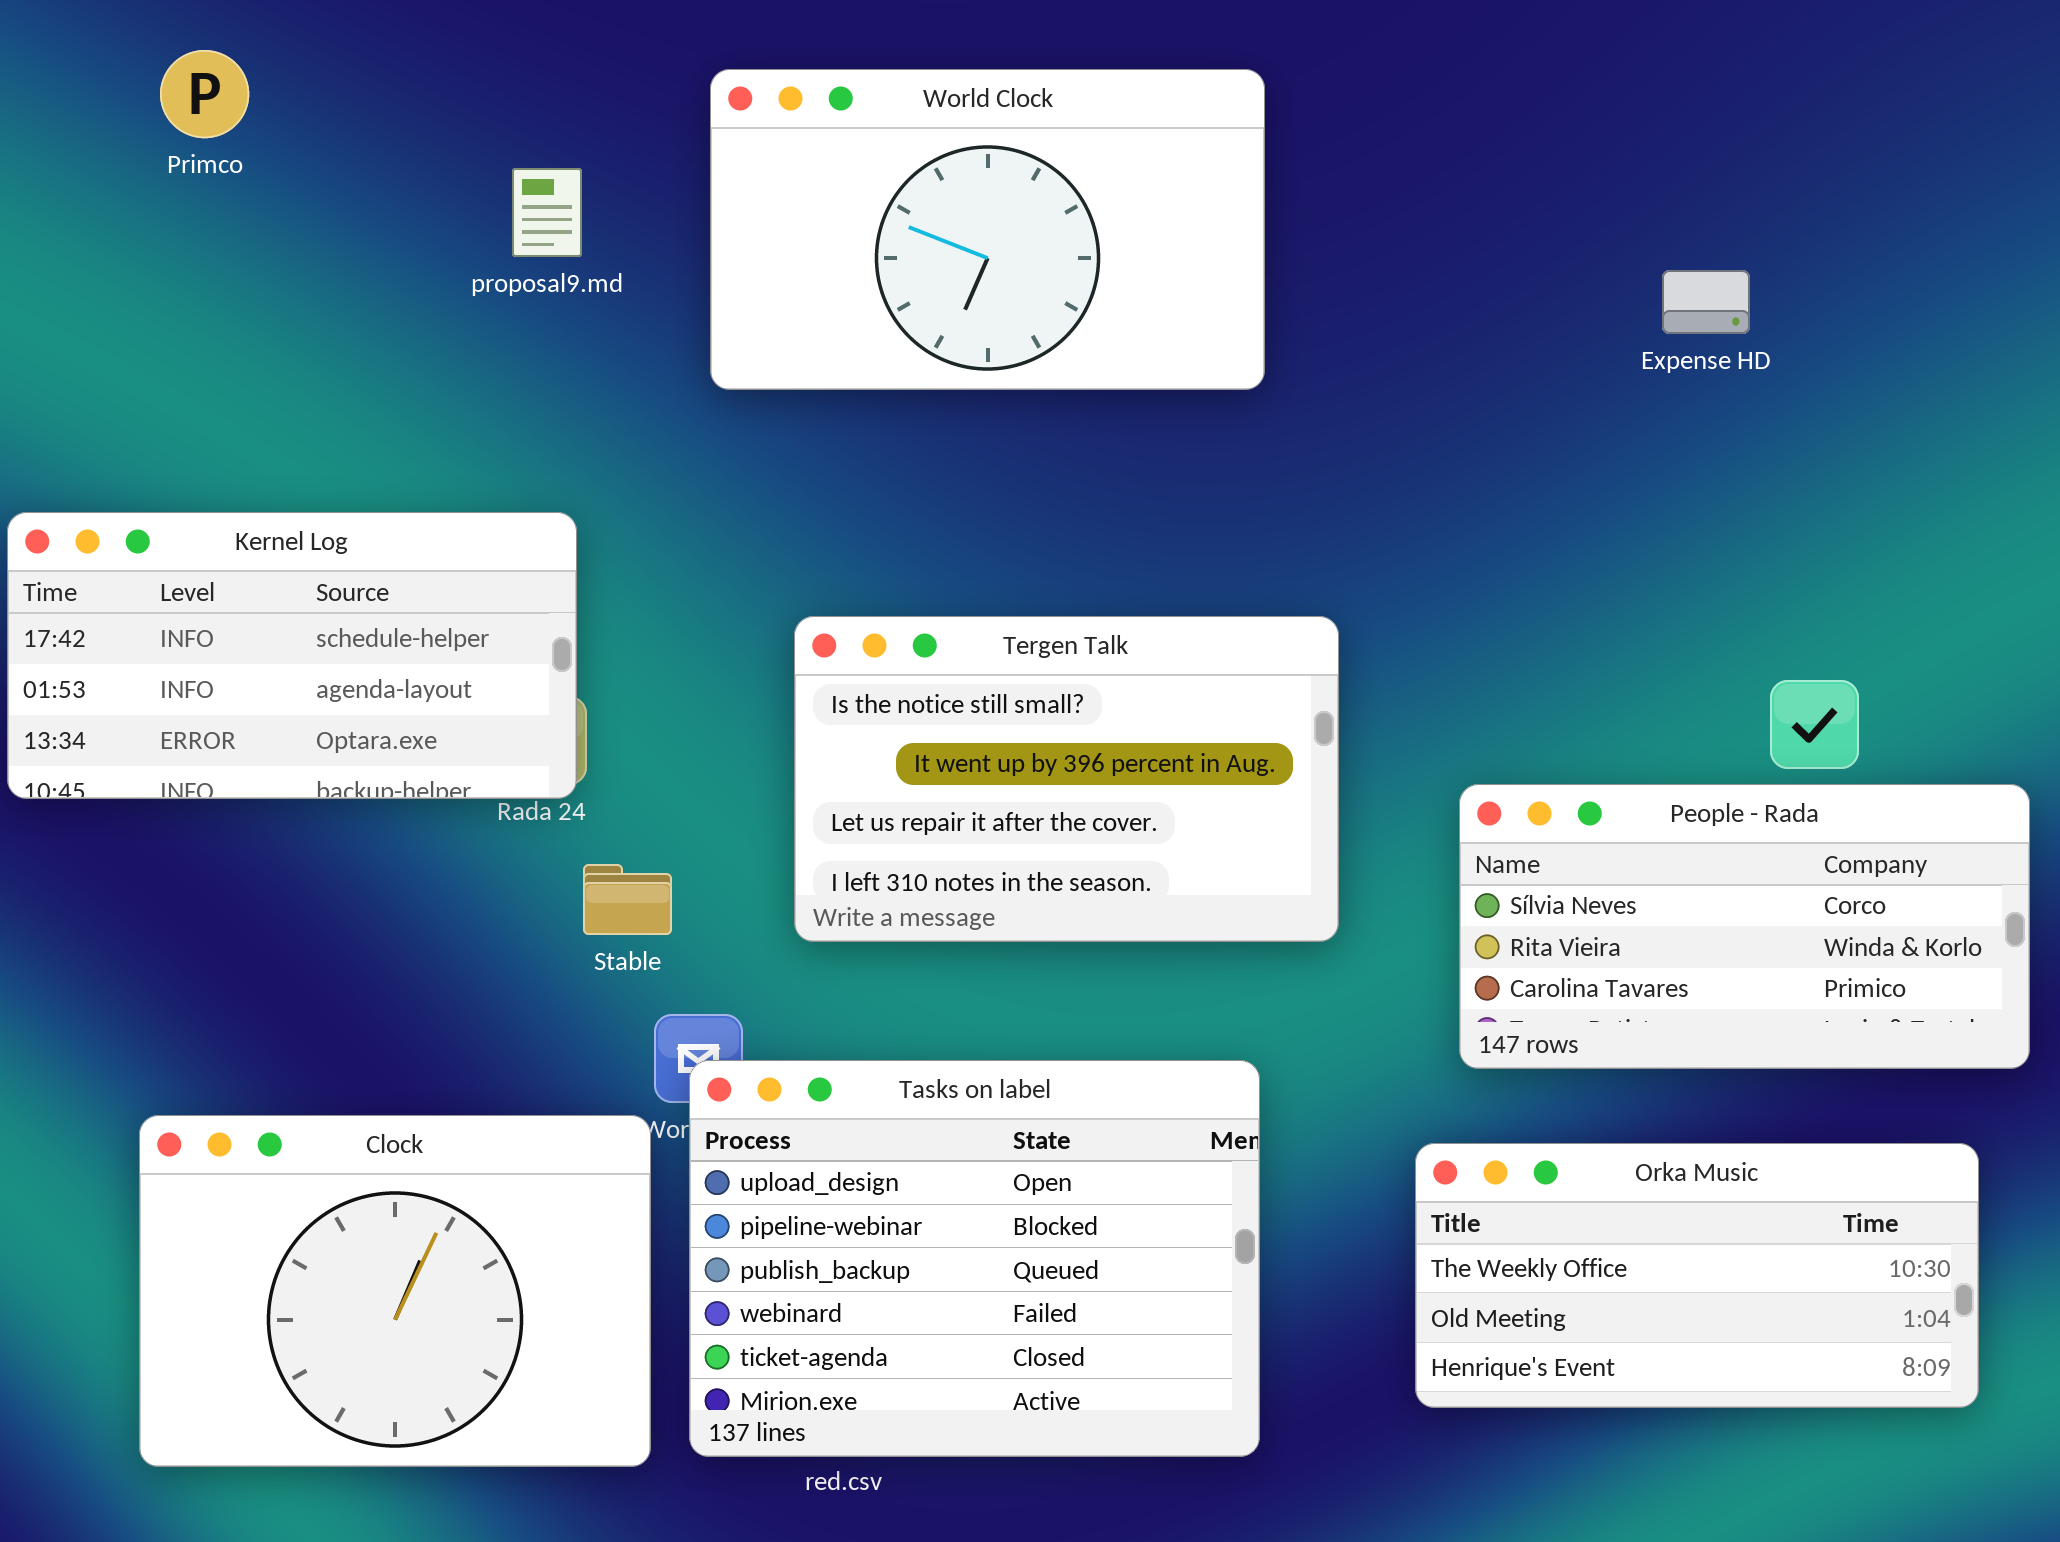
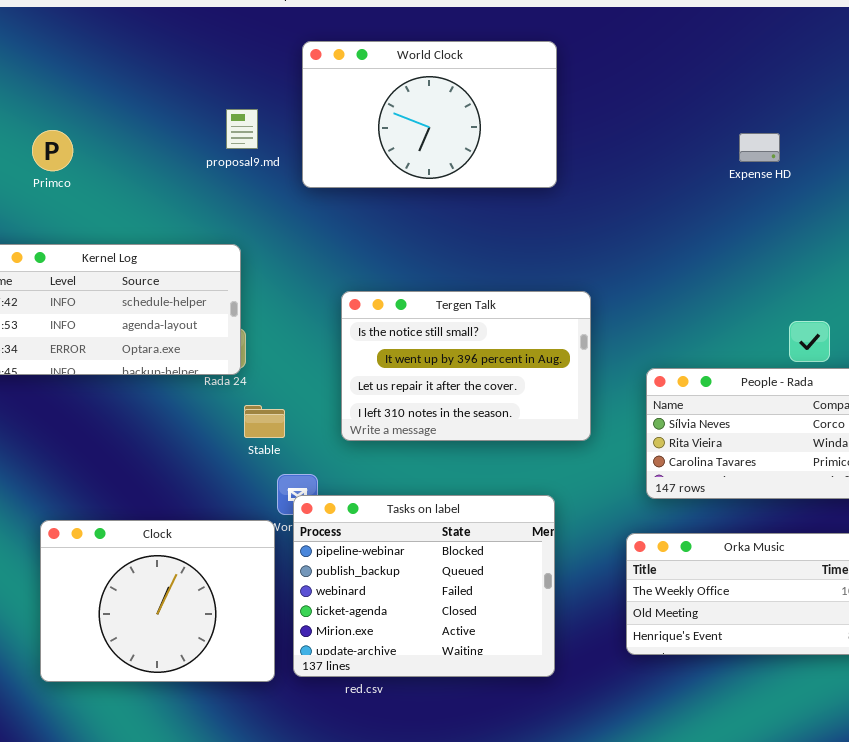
Primco: [160,50,249,138] -> [32,130,73,171], moved
proposal9.md: [512,168,582,257] -> [226,109,258,149], moved
Tasks on label: [689,1060,1260,1457] -> [293,495,555,677], scrolled down 1 row

